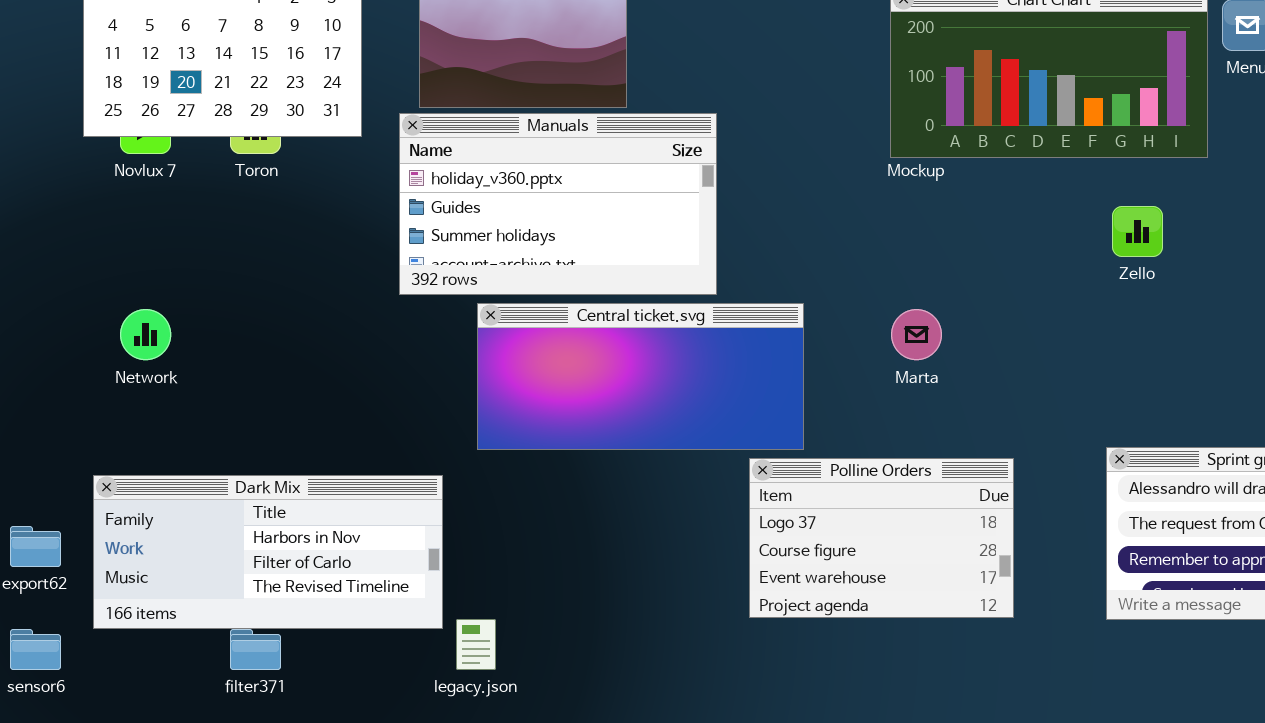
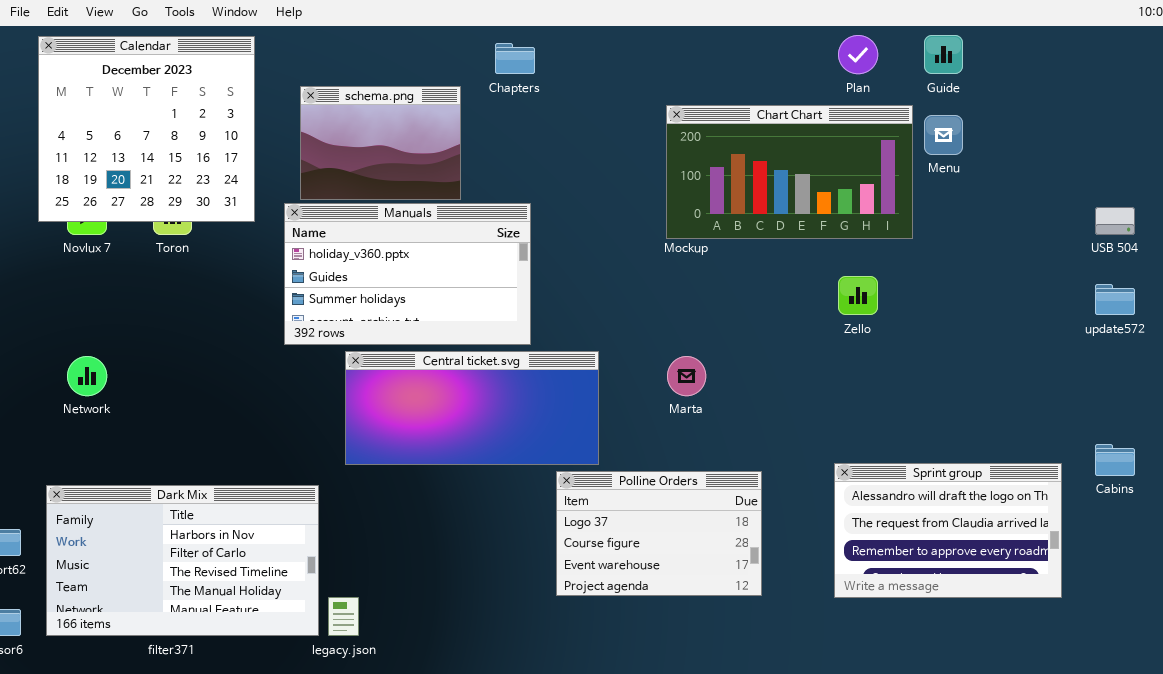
Dark Mix: [93,475,443,629] -> [46,485,319,636], resized

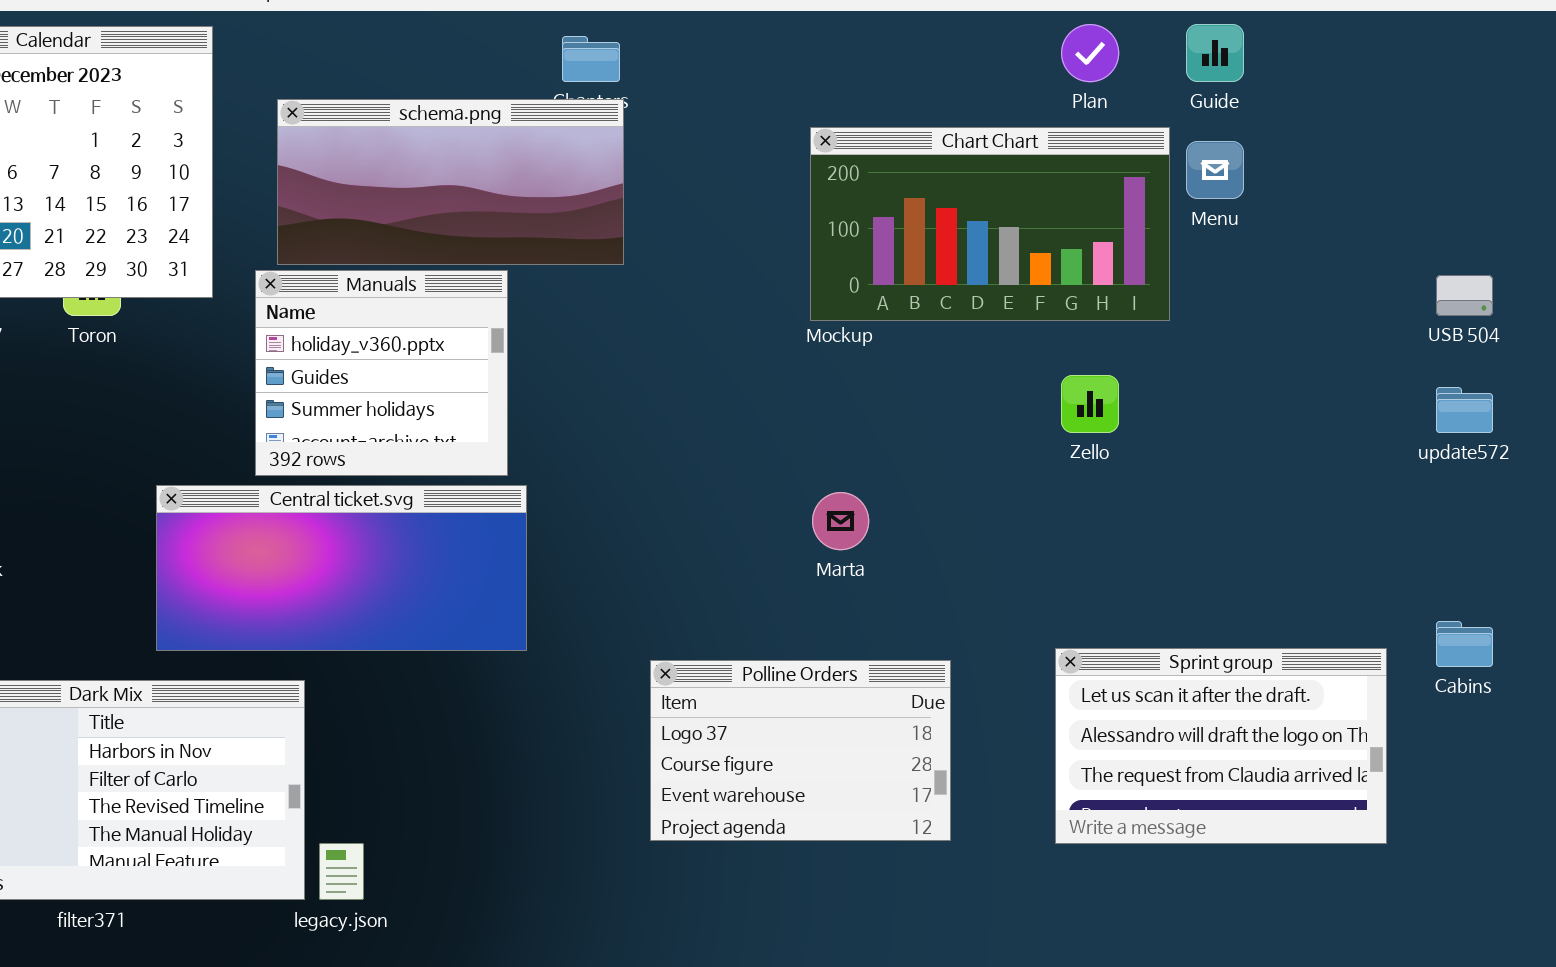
schema.png: [300,86,461,200] -> [277,99,624,265], resized
Manuals: [284,203,531,345] -> [255,270,508,476], resized
Central ticket.svg: [345,351,599,465] -> [156,485,527,651], moved
Sprint group: [834,463,1062,598] -> [1055,648,1387,844], scrolled up 1 row

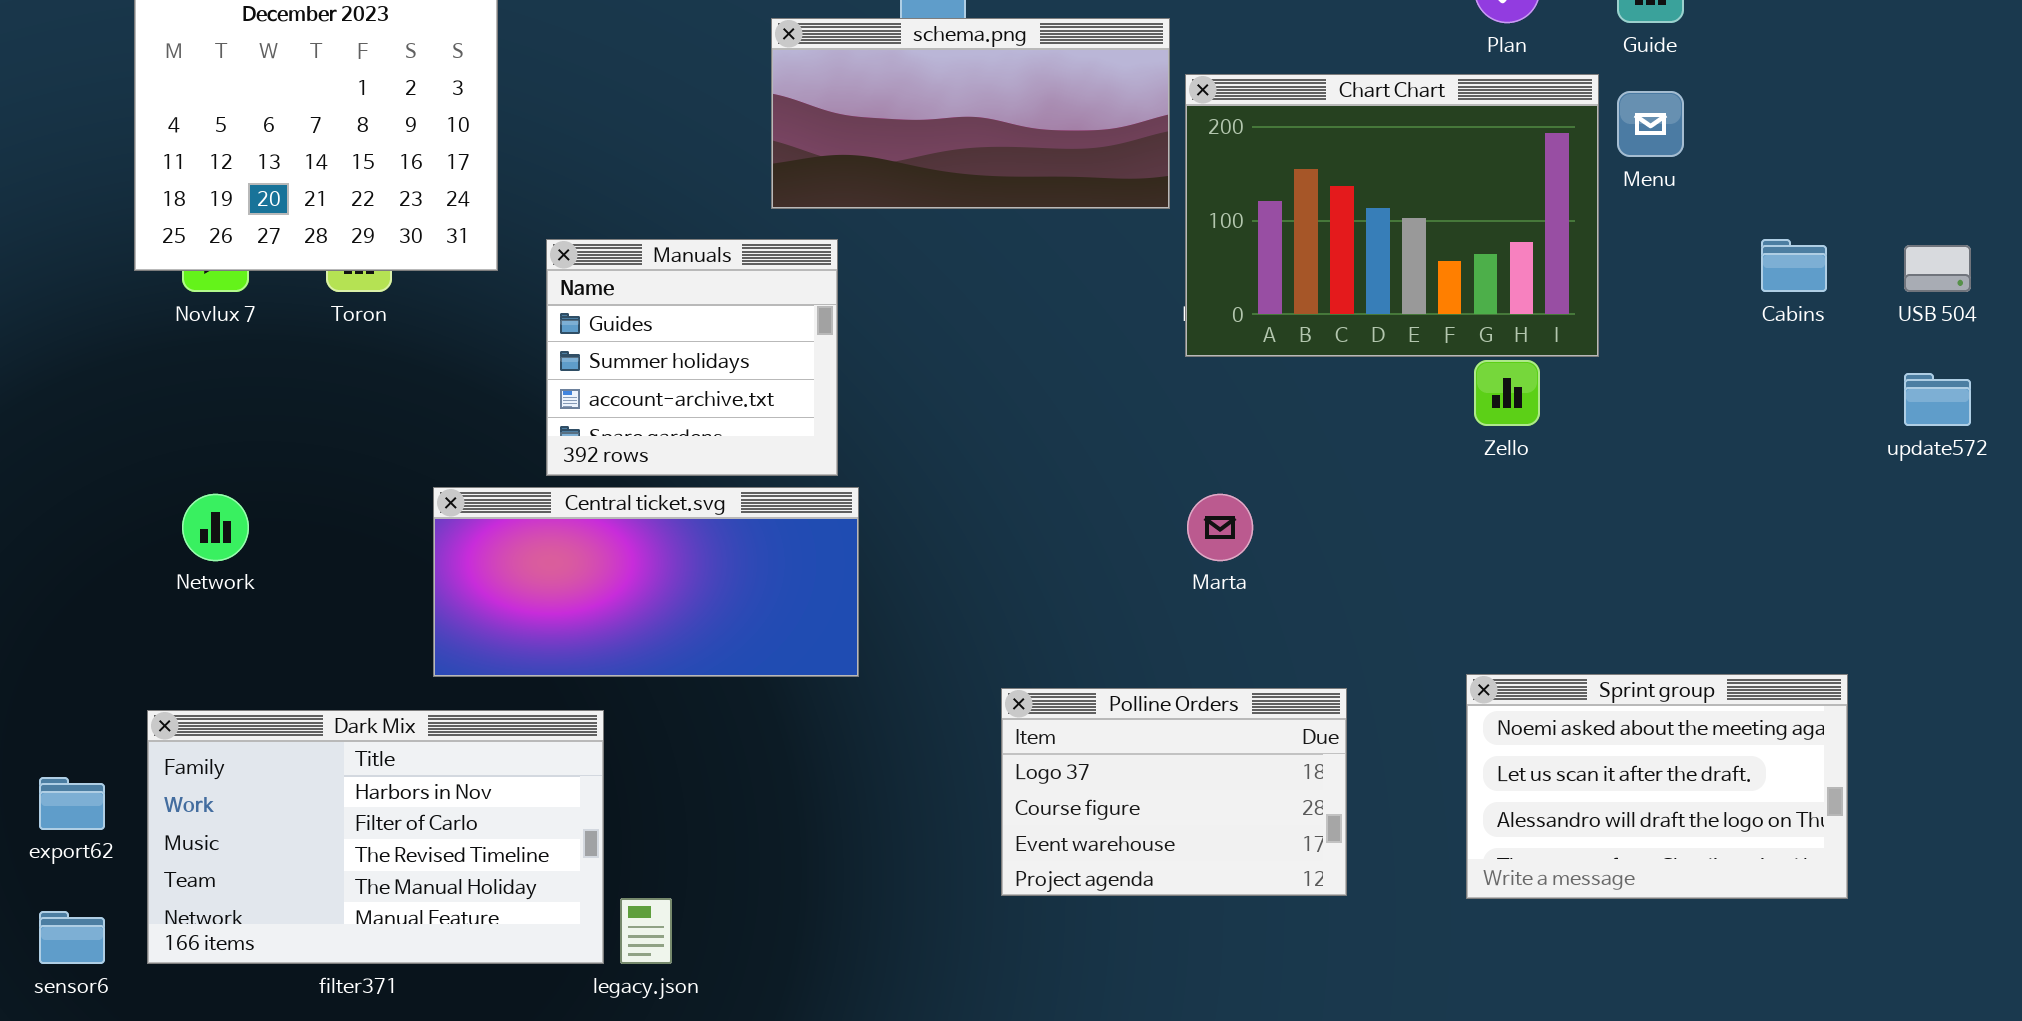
schema.png: [277,99,624,265] -> [771,18,1170,209], moved
Chart Chart: [810,127,1170,321] -> [1185,74,1599,357], resized
Manuals: [255,270,508,476] -> [546,239,838,476], scrolled down 1 row
Cabins: [1436,621,1493,667] -> [1761,239,1827,292], moved
Sprint group: [1055,648,1387,844] -> [1466,674,1848,899], scrolled up 1 row

